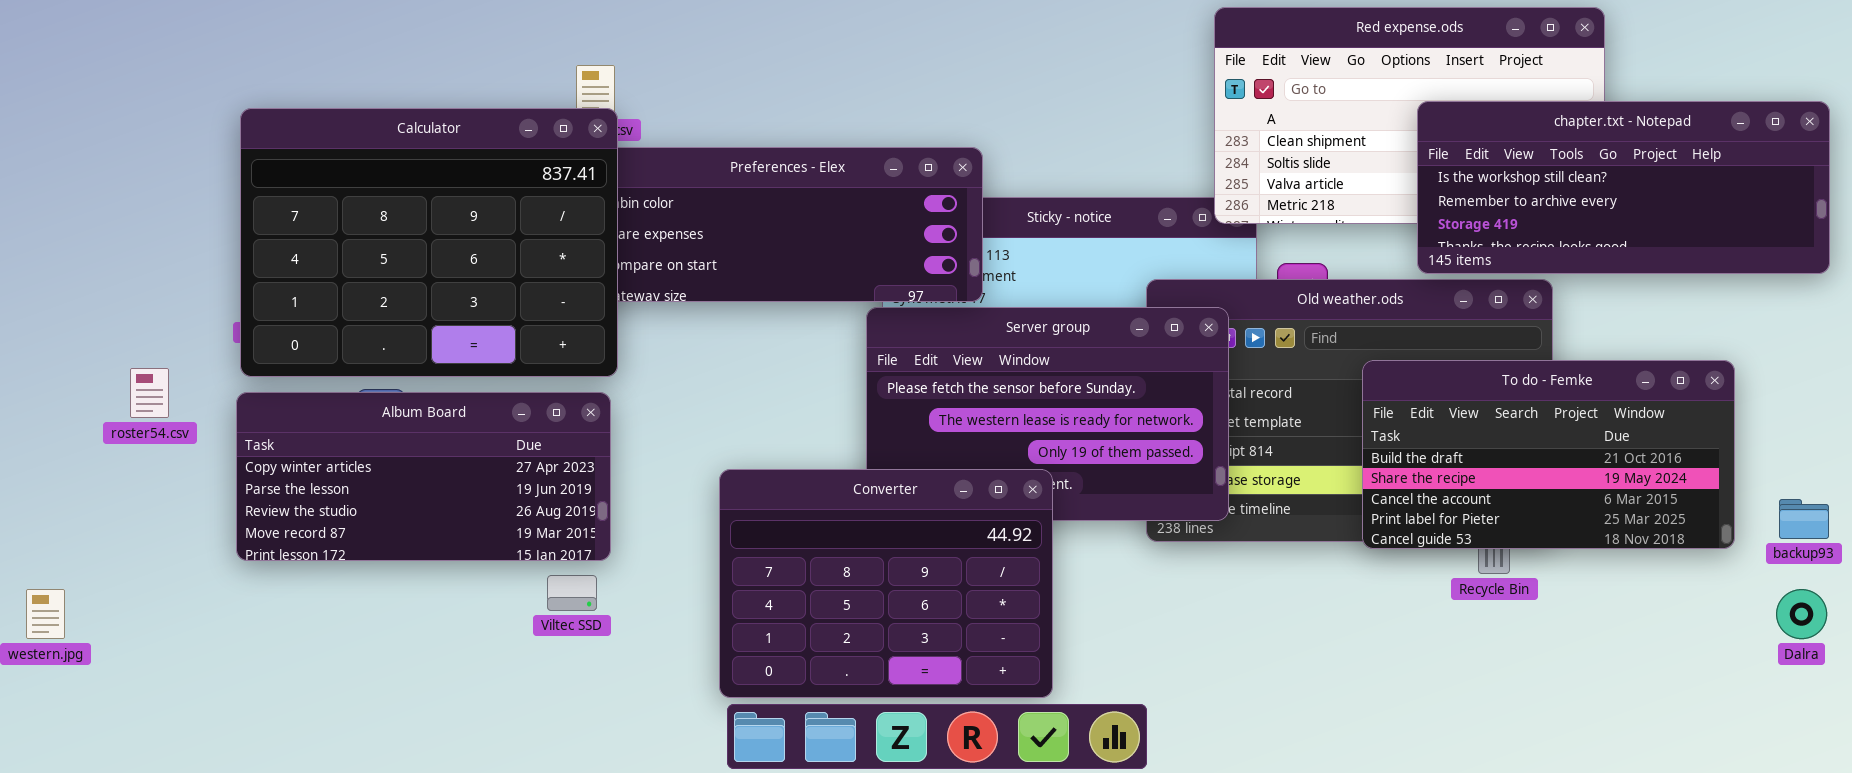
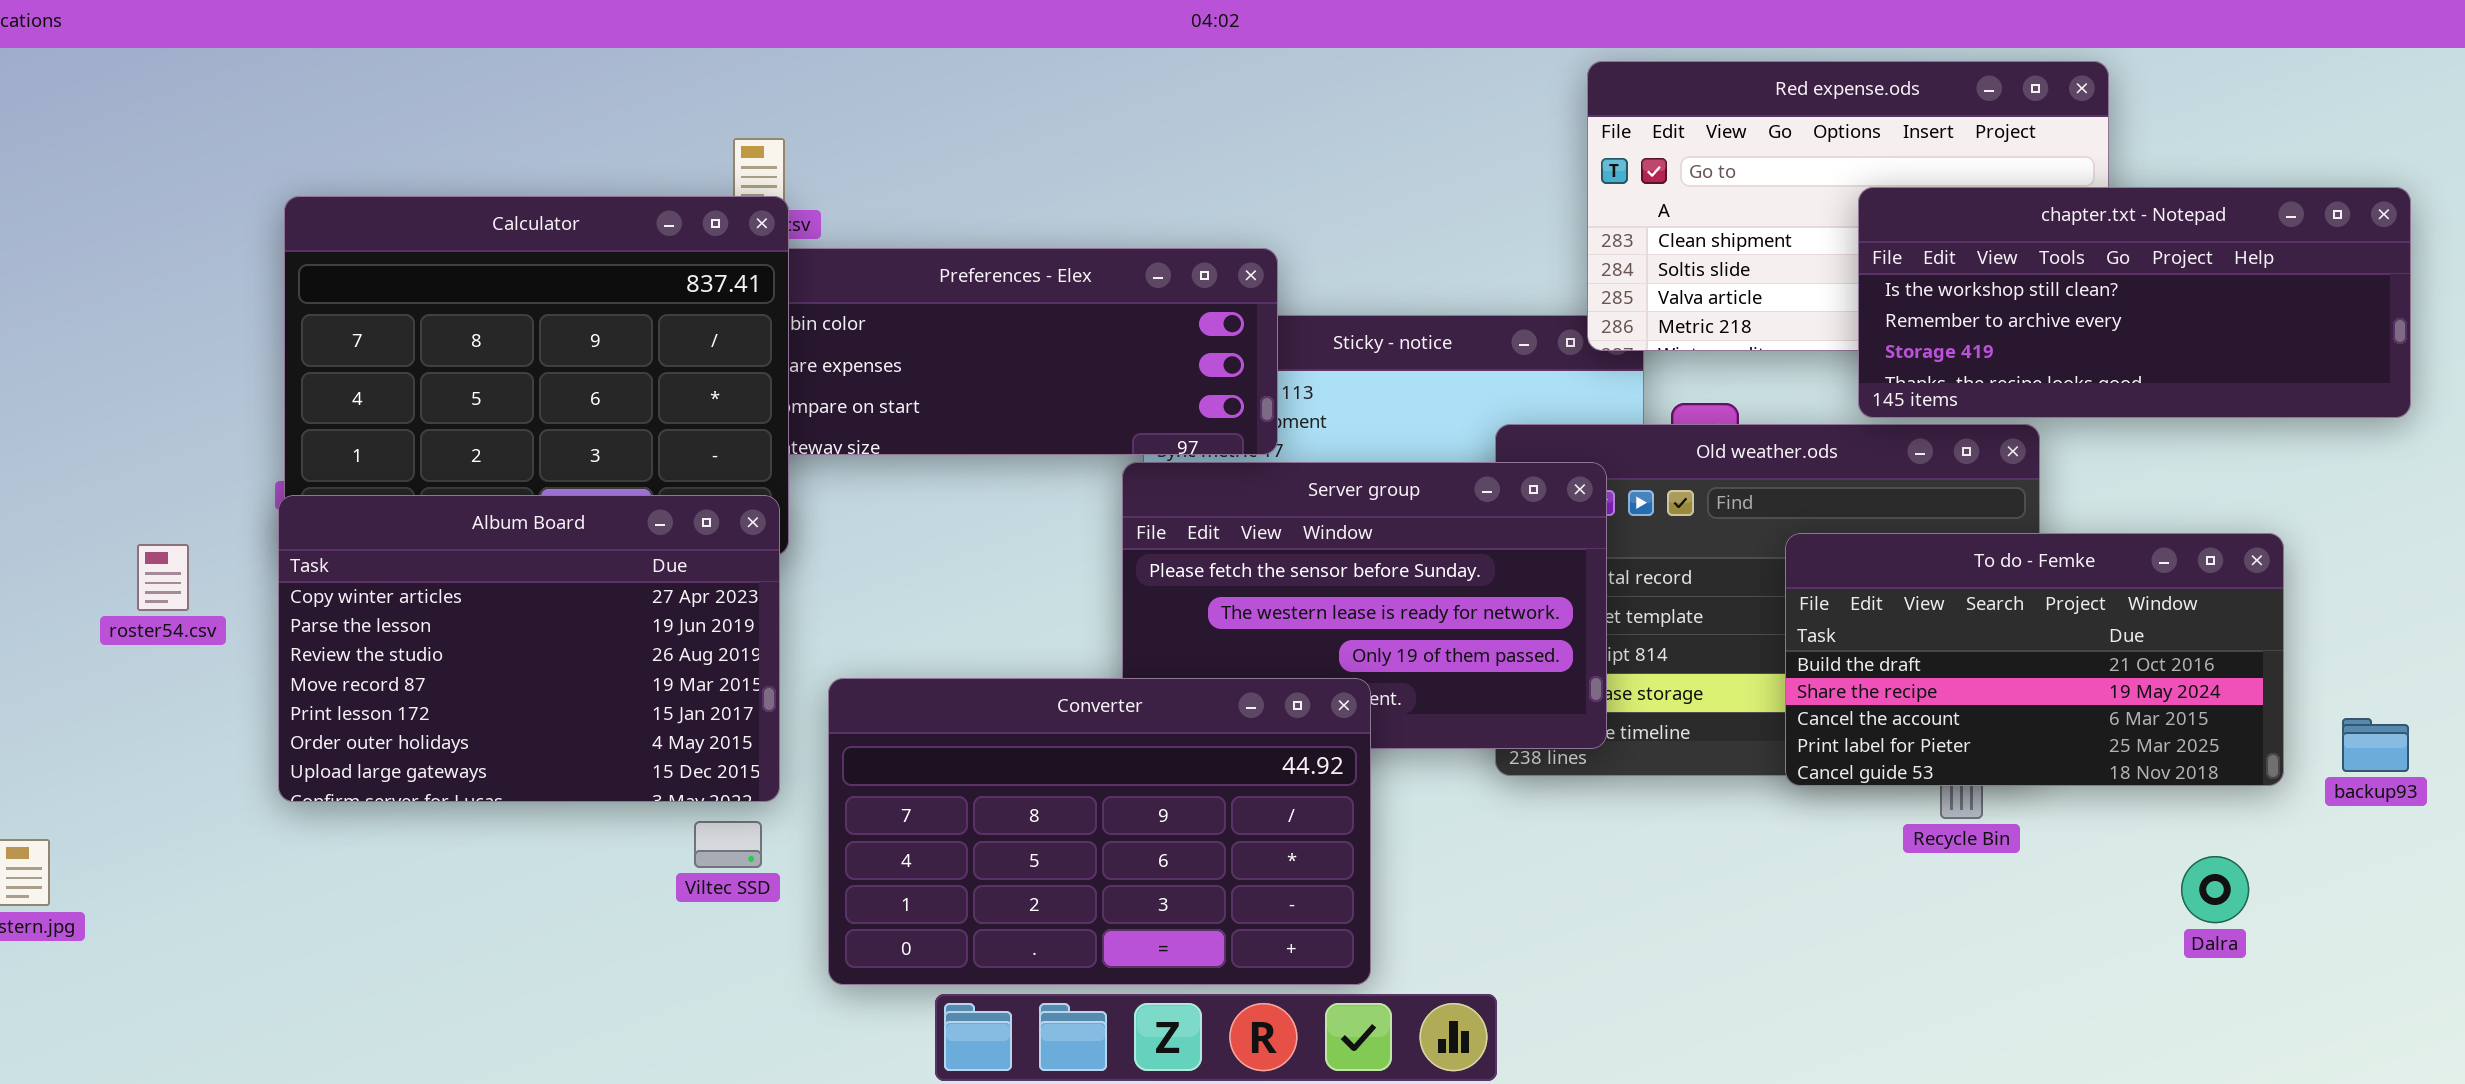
Album Board: [236,392,611,561] -> [278,495,780,802], resized
Converter: [719,469,1053,698] -> [828,678,1371,985], resized
Dalra: [1776,589,1827,639] -> [2181,856,2249,923], moved

